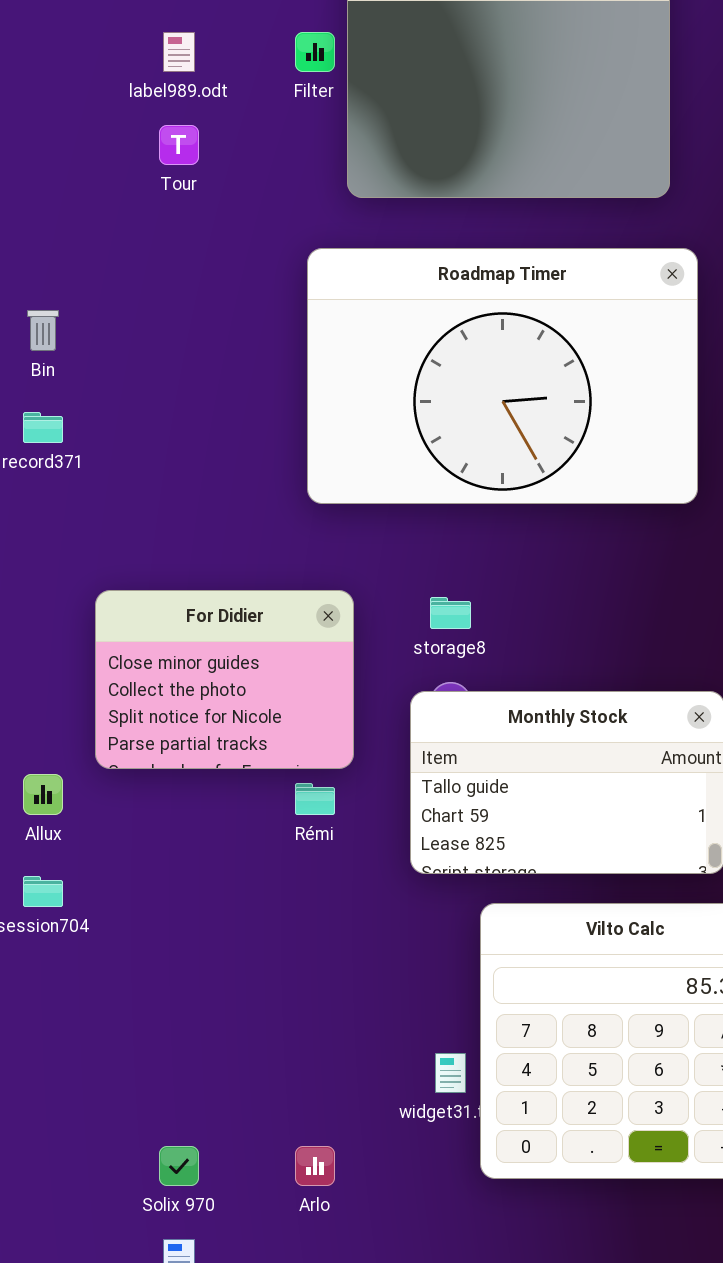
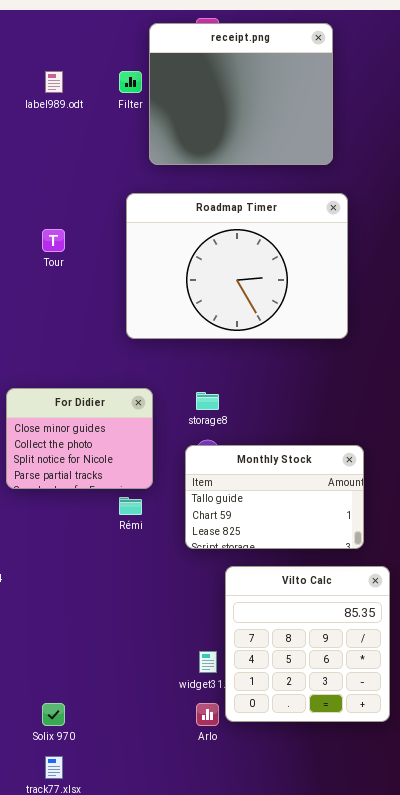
Tour: [159,125,199,165] -> [42,229,65,252], moved
Arlo: [295,1146,335,1186] -> [196,703,219,726], moved

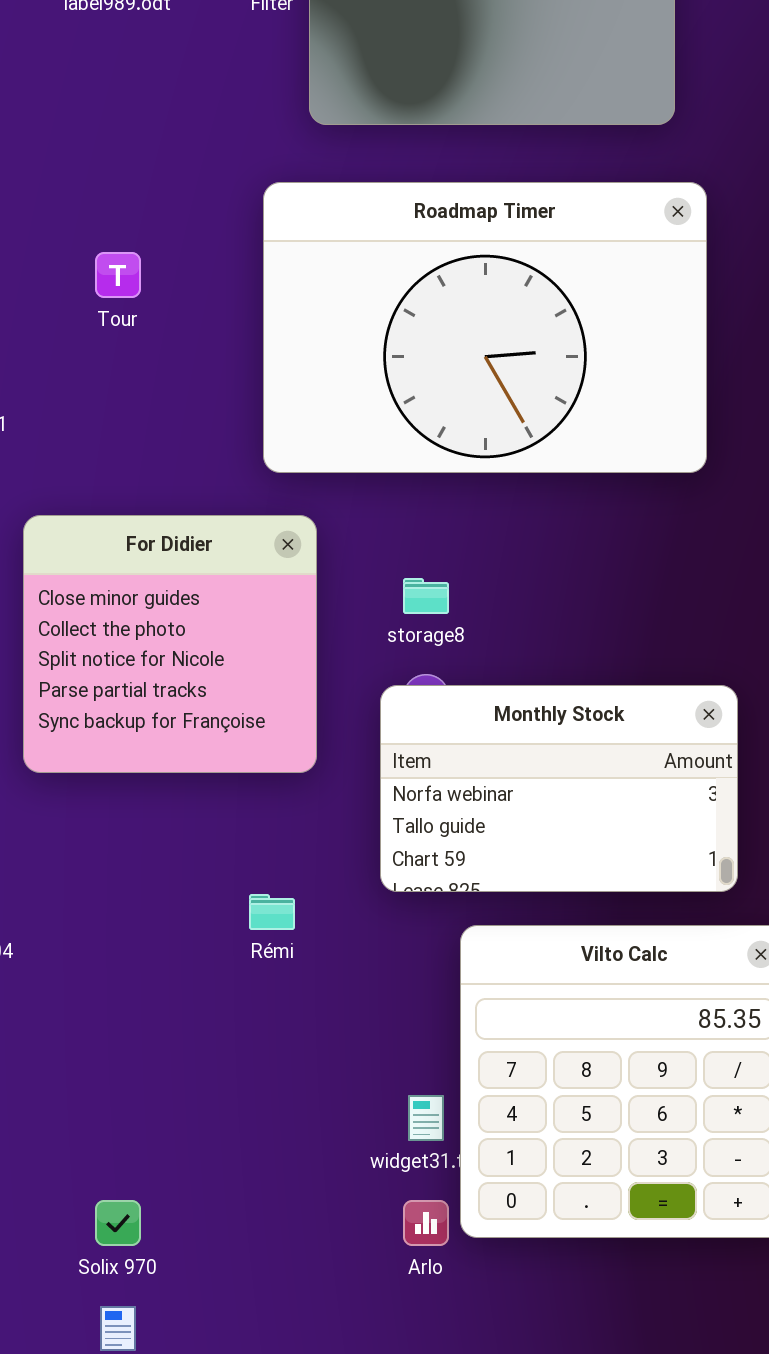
For Didier: [6,388,153,489] -> [23,515,317,773], resized
Monthly Stock: [185,445,364,549] -> [380,685,738,892], scrolled up 1 row
Rémi: [119,497,142,515] -> [249,894,295,930], moved

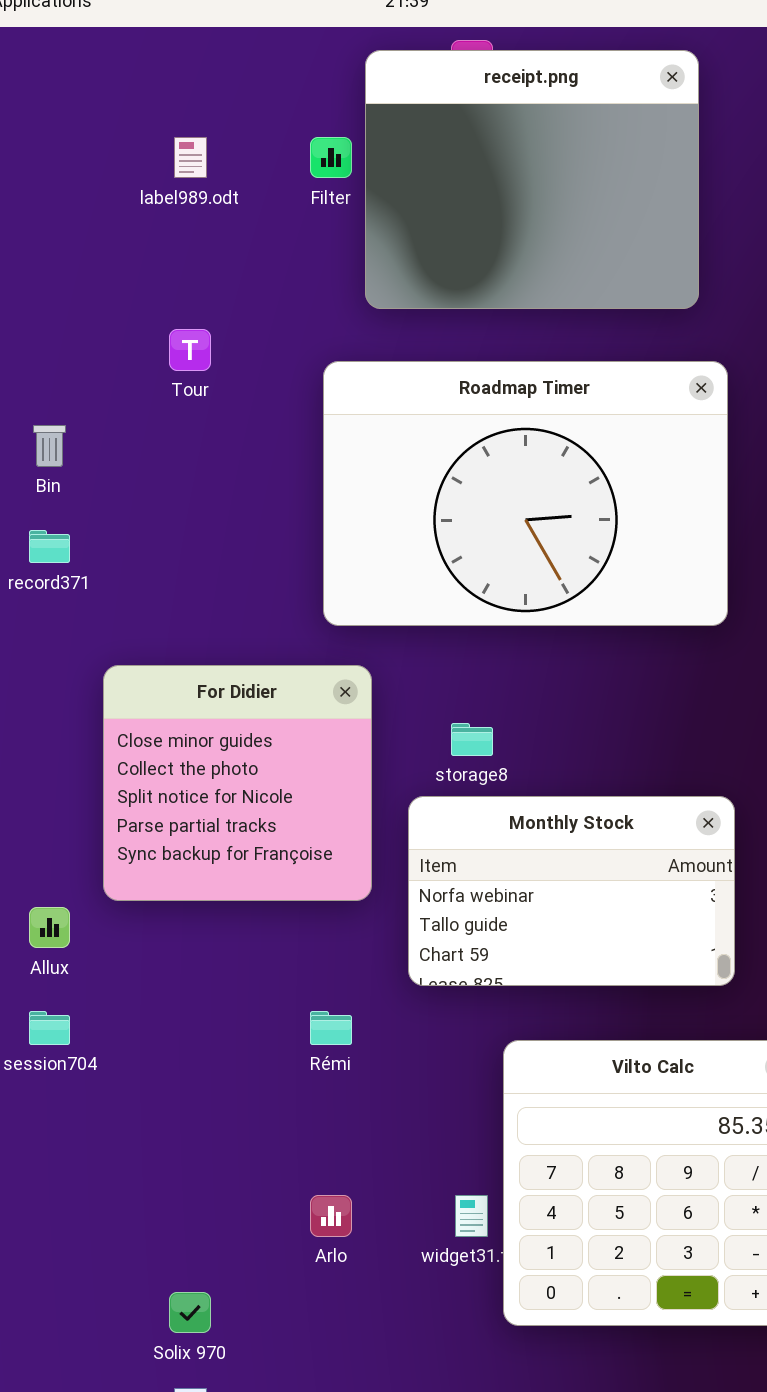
Tour: [95,252,141,298] -> [169,329,211,371], moved
Monthly Stock: [380,685,738,892] -> [408,796,735,986], moved
Arlo: [403,1200,449,1246] -> [310,1195,352,1237], moved

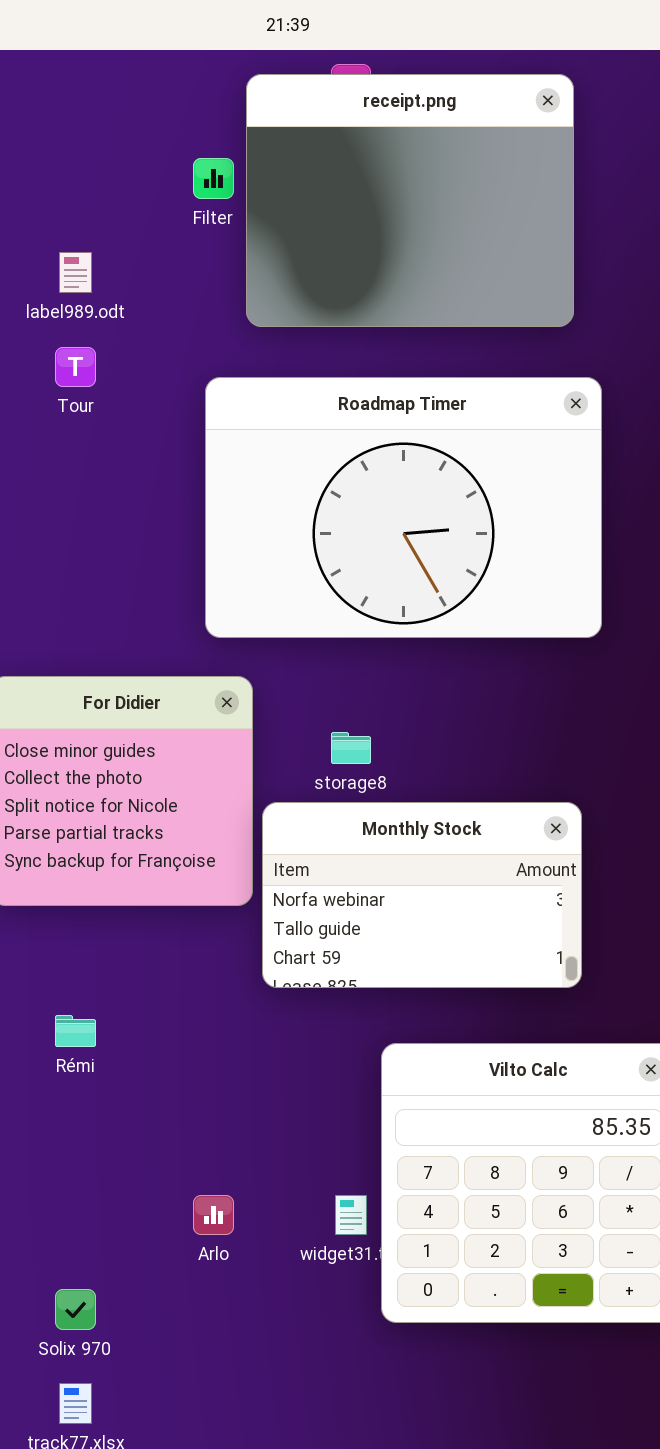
label989.odt: [174,137,207,178] -> [59,252,92,293], moved
Monthly Stock: [408,796,735,986] -> [262,802,582,988], moved
Rémi: [310,1011,352,1045] -> [55,1015,96,1047], moved

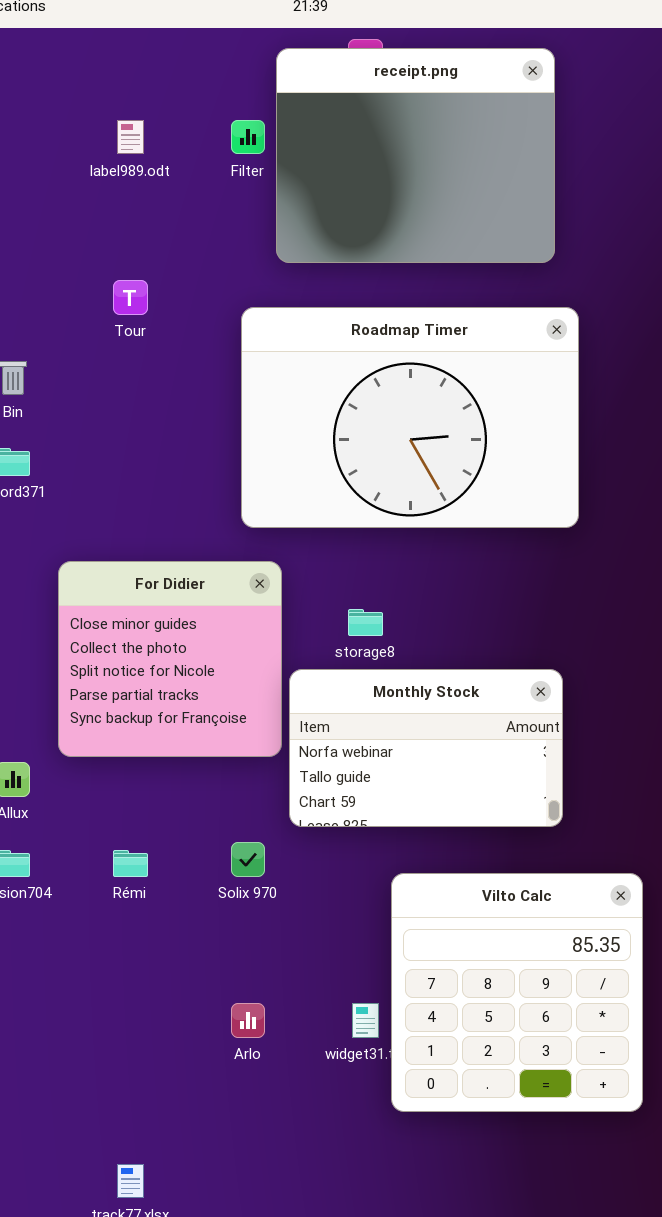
label989.odt: [59,252,92,293] -> [117,120,144,154], moved
Solix 970: [55,1289,96,1330] -> [231,842,265,877], moved

